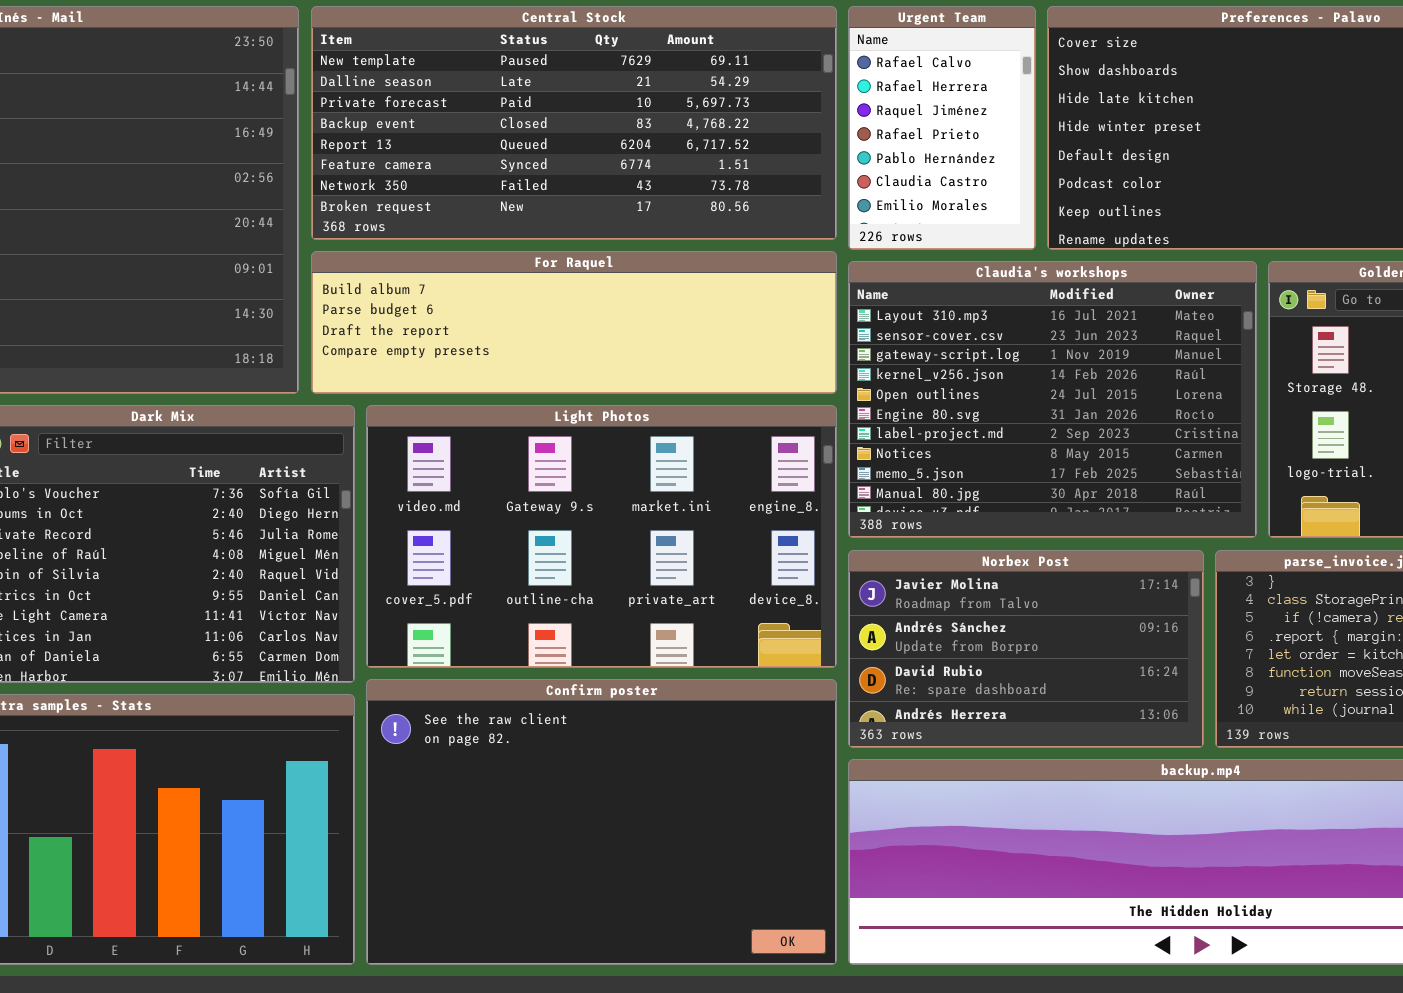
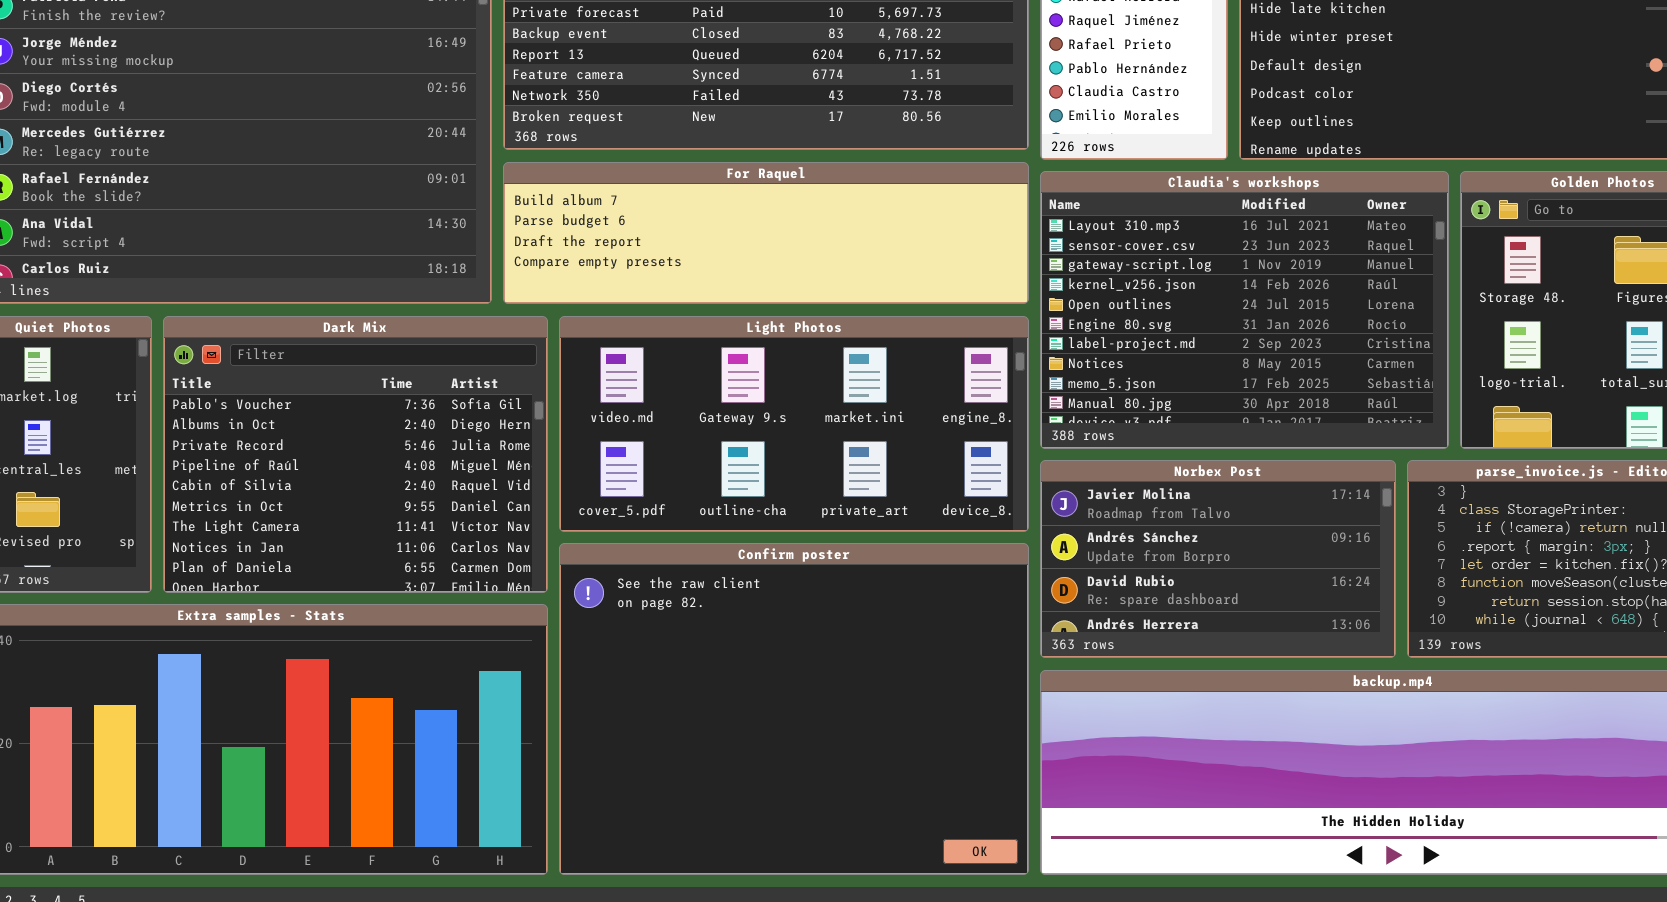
Light Photos: [366,405,837,668] -> [559,316,1029,532], resized
Confirm poster: [366,679,837,965] -> [559,543,1029,875], resized

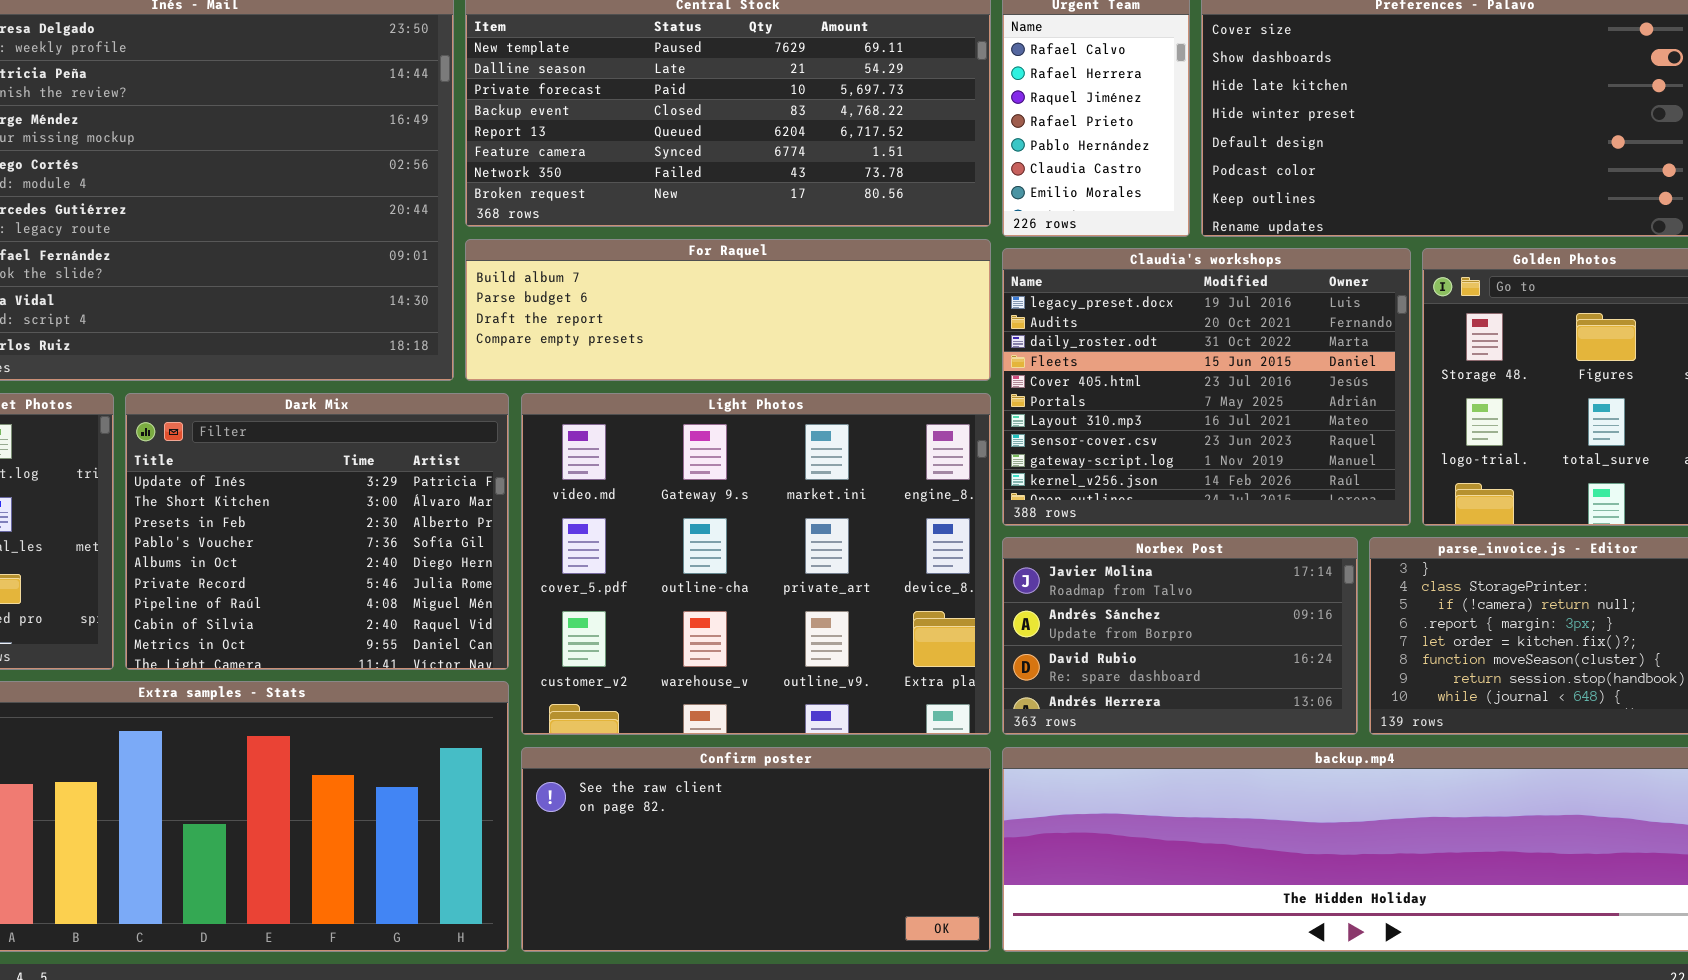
Claudia's workshops: [1040,171,1449,449] -> [1002,248,1411,526], scrolled up 6 rows
Dark Mix: [163,316,548,593] -> [125,393,509,670], scrolled up 3 rows
Light Photos: [559,316,1029,532] -> [521,393,991,735], resized
Confirm poster: [559,543,1029,875] -> [521,747,991,952], resized

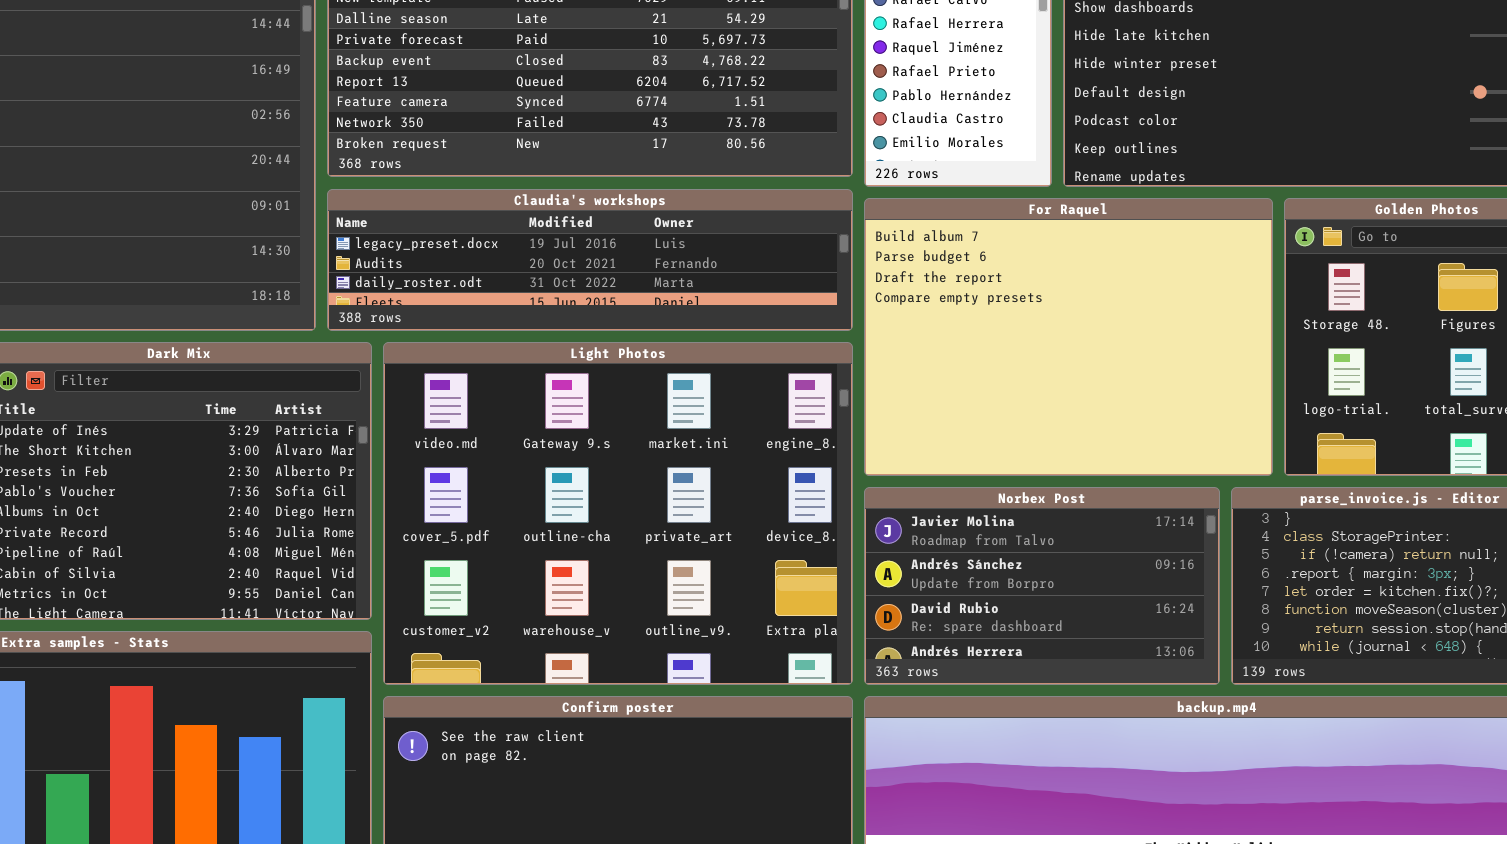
For Raquel: [465,239,991,381] -> [864,198,1273,476], moved, resized
Claudia's workshops: [1002,248,1411,526] -> [327,189,853,331], moved, resized

